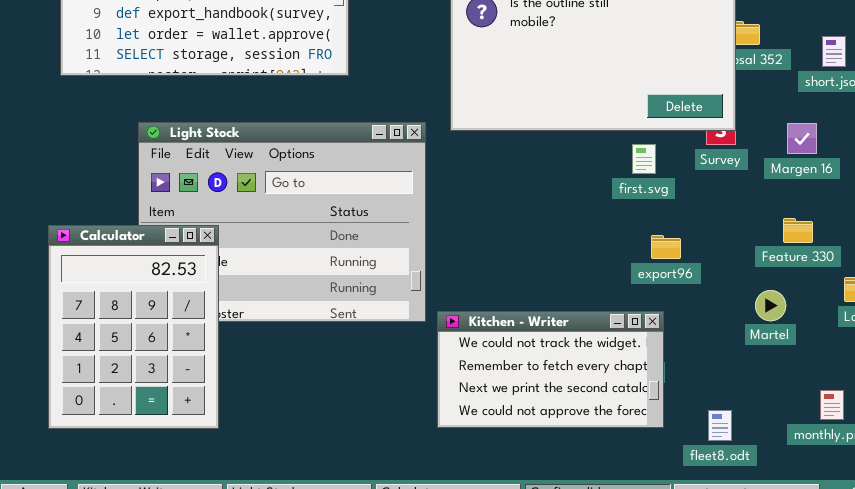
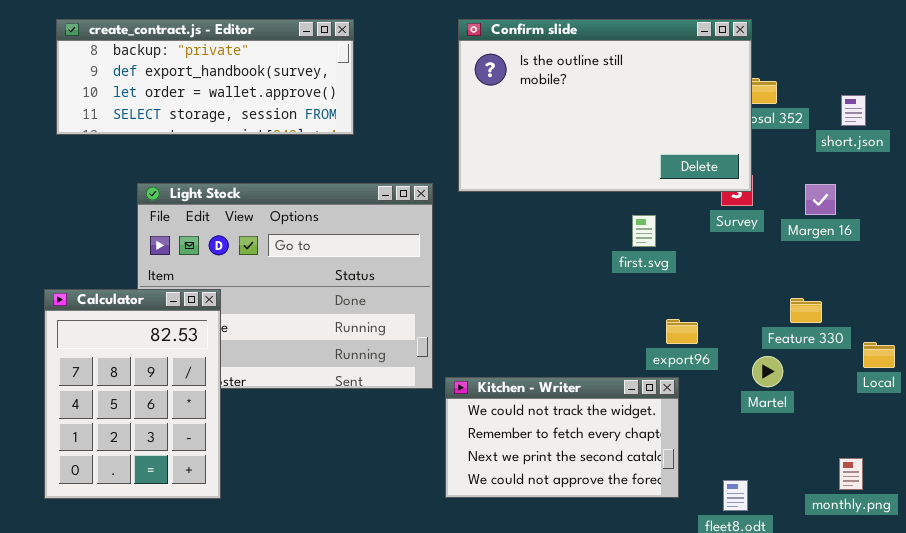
first.svg: [632,144,656,174] -> [632,215,656,247], moved
Feature 330: [783,218,813,243] -> [790,298,822,323], moved
export96: [651,235,681,259] -> [666,319,698,344], moved
Martel: [755,290,786,321] -> [752,356,783,387], moved

